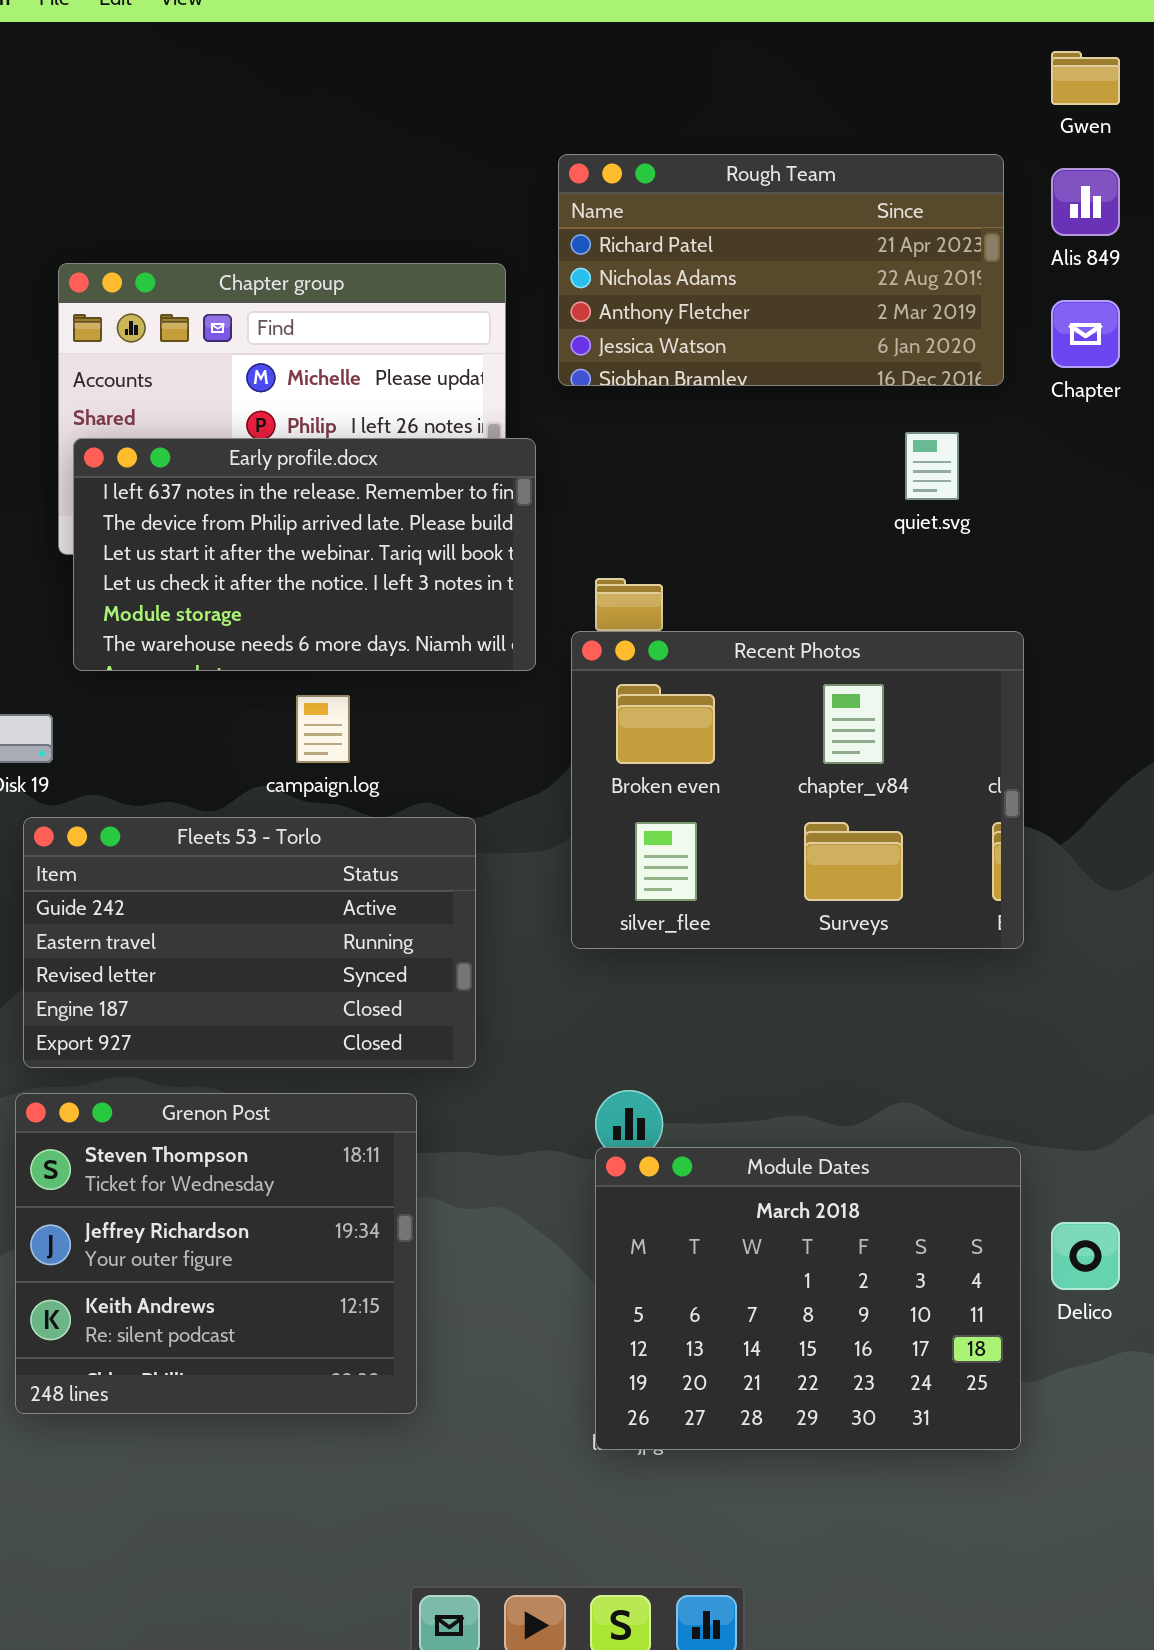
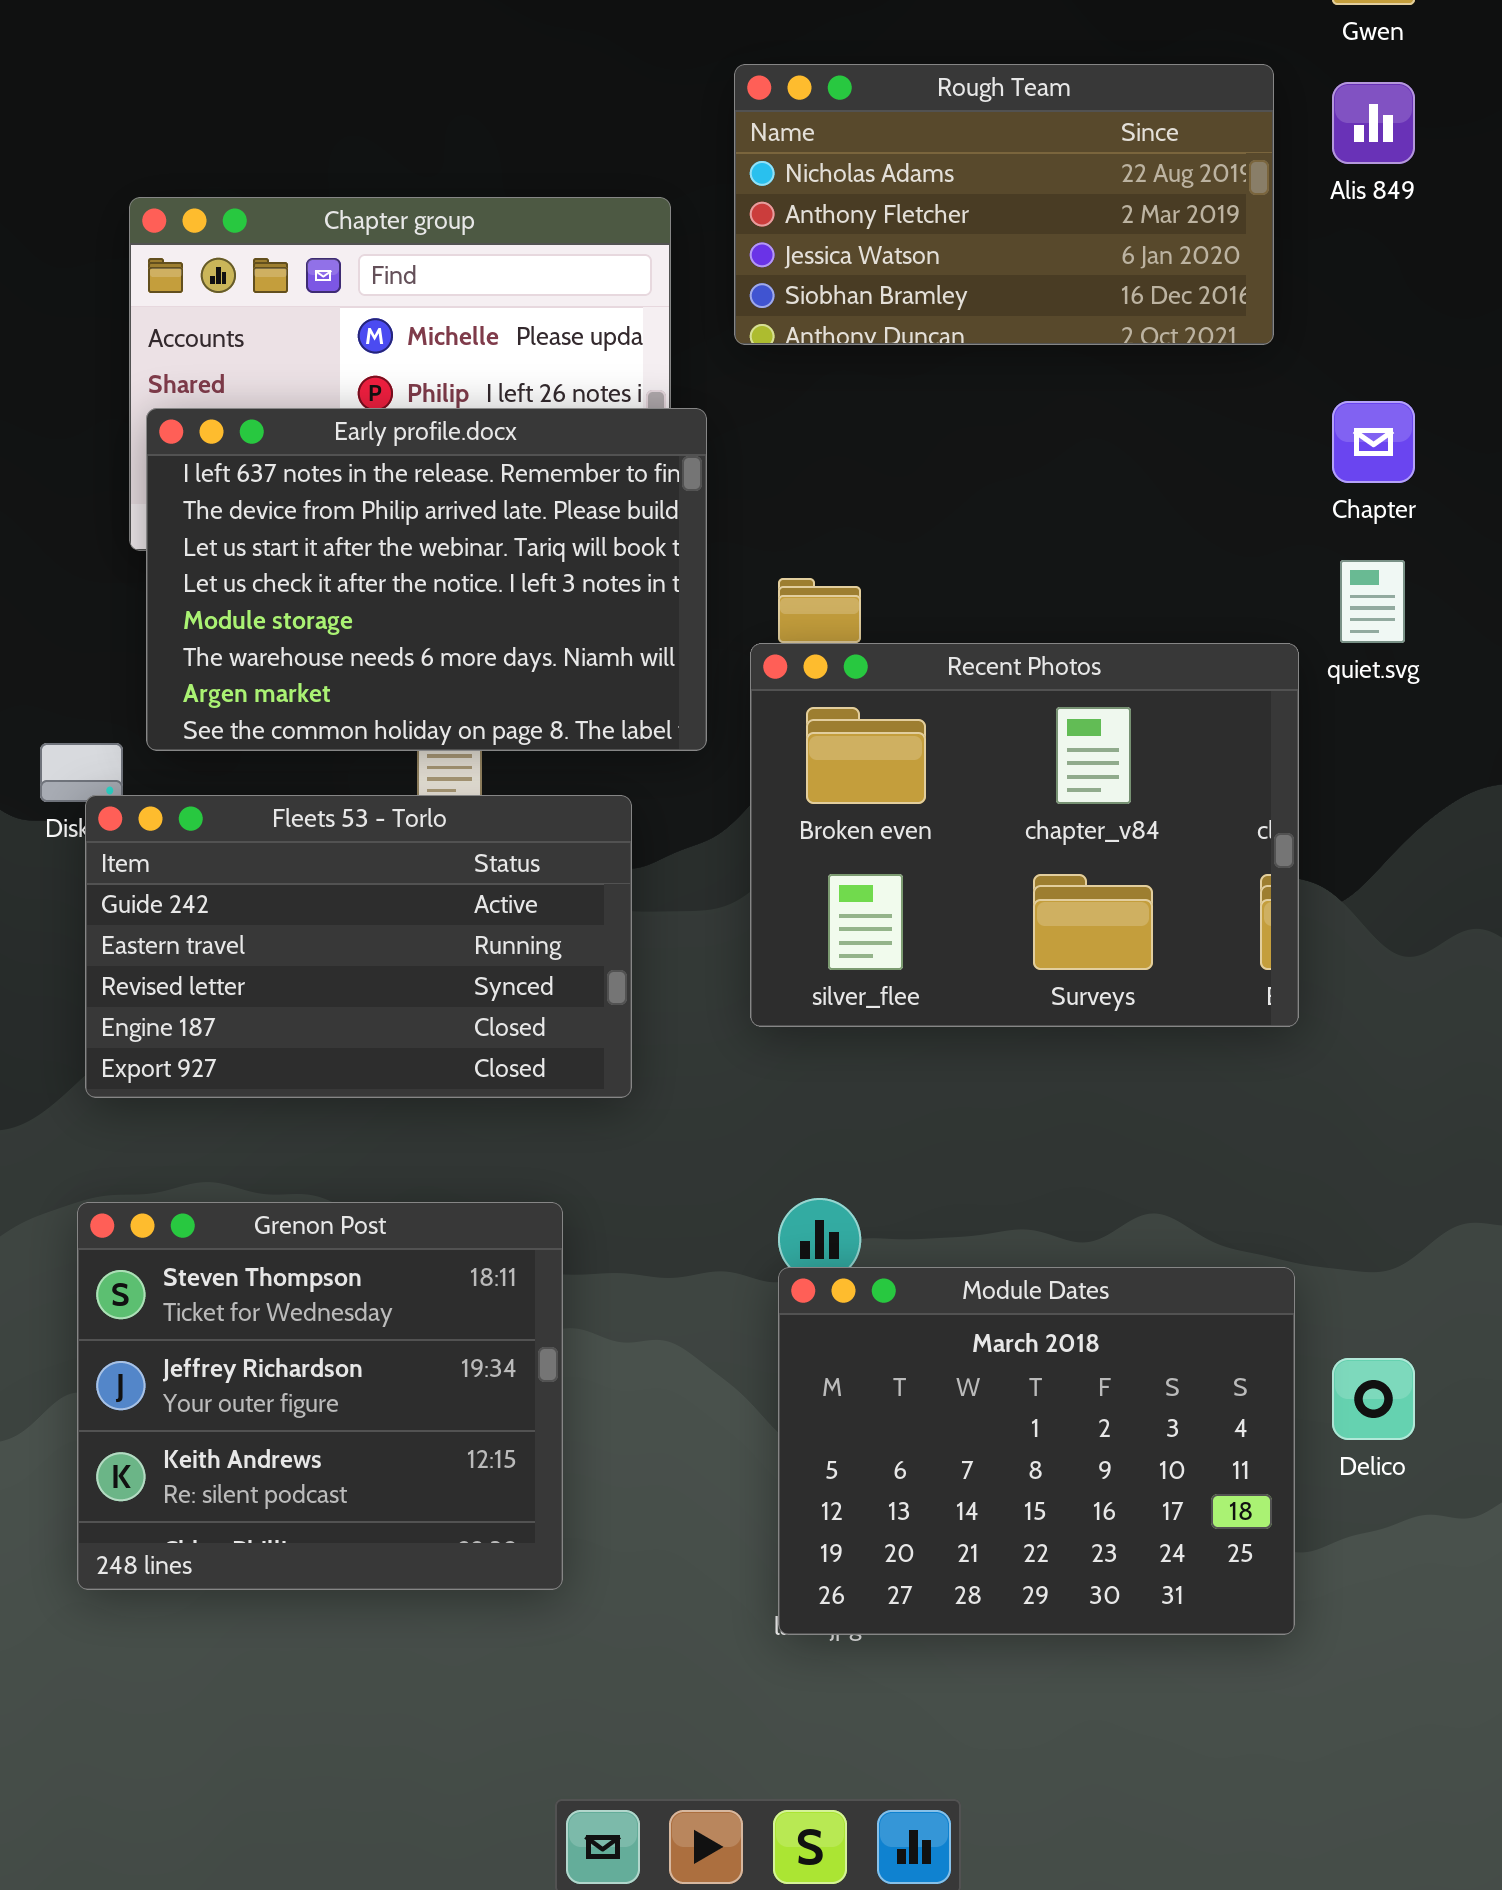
Rough Team: [558,154,1004,386] -> [734,64,1274,345], scrolled down 1 row
Chapter: [1051,300,1120,368] -> [1332,401,1415,483], moved
quiet.svg: [905,432,959,500] -> [1340,560,1405,643], moved
Early profile.docx: [73,438,536,671] -> [146,408,707,751], resized
Fleets 53 - Torlo: [23,817,476,1068] -> [85,795,632,1098], moved

